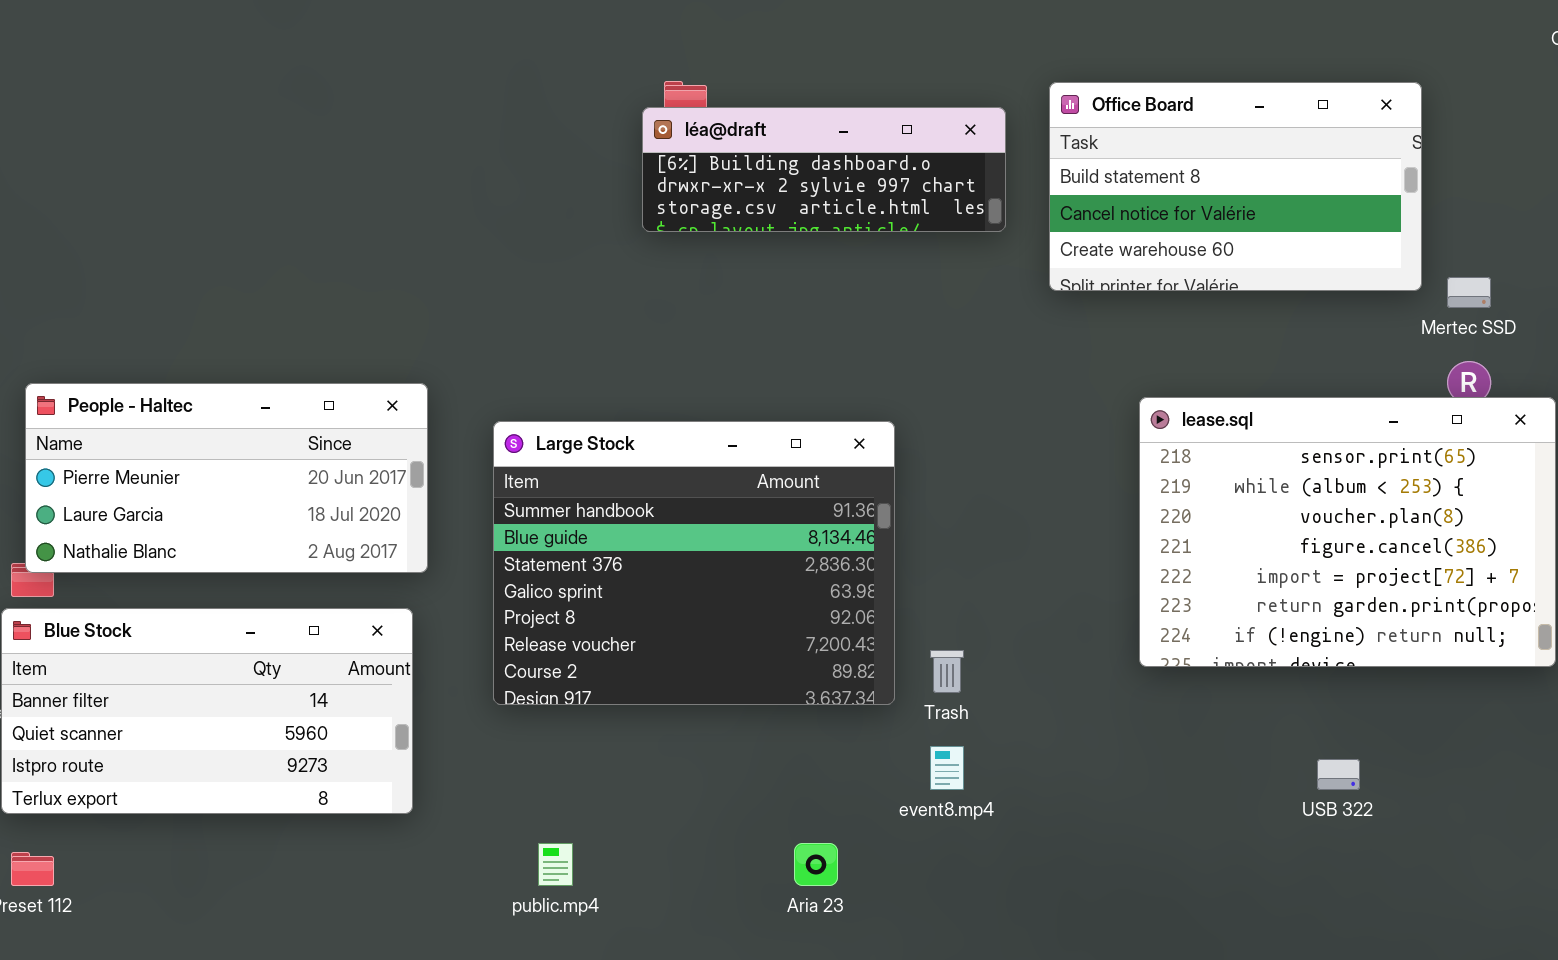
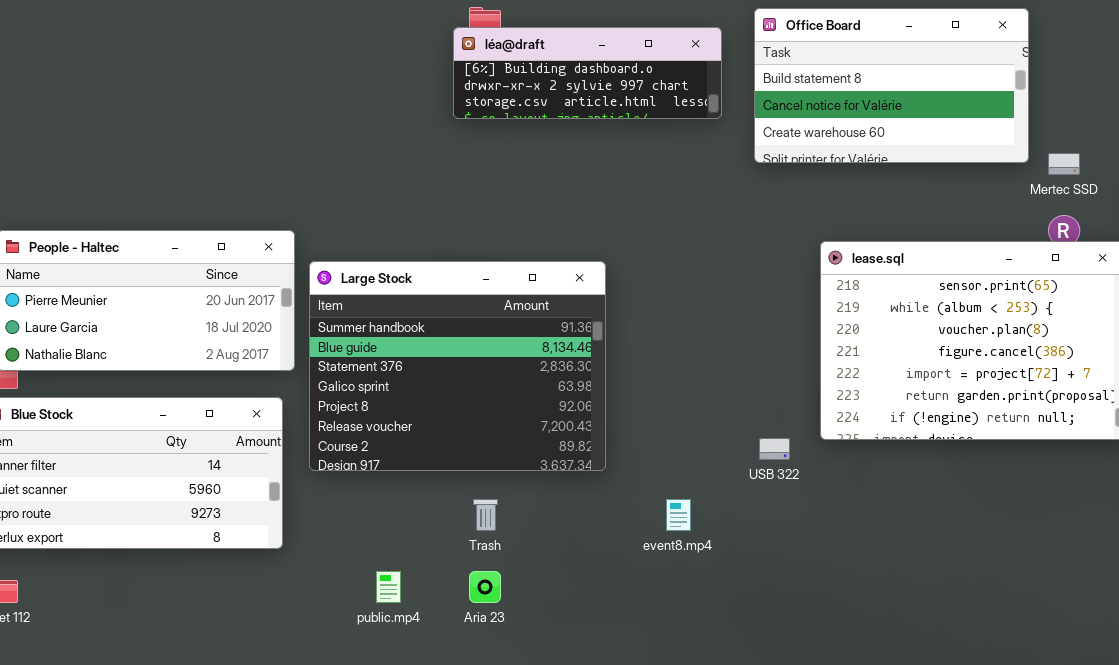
Large Stock: [493,421,895,705] -> [309,261,606,471], moved
Trash: [930,650,964,693] -> [473,499,498,531], moved
USB 322: [1317,759,1360,790] -> [759,438,790,460], moved
Aria 23: [794,843,838,886] -> [469,571,501,603], moved

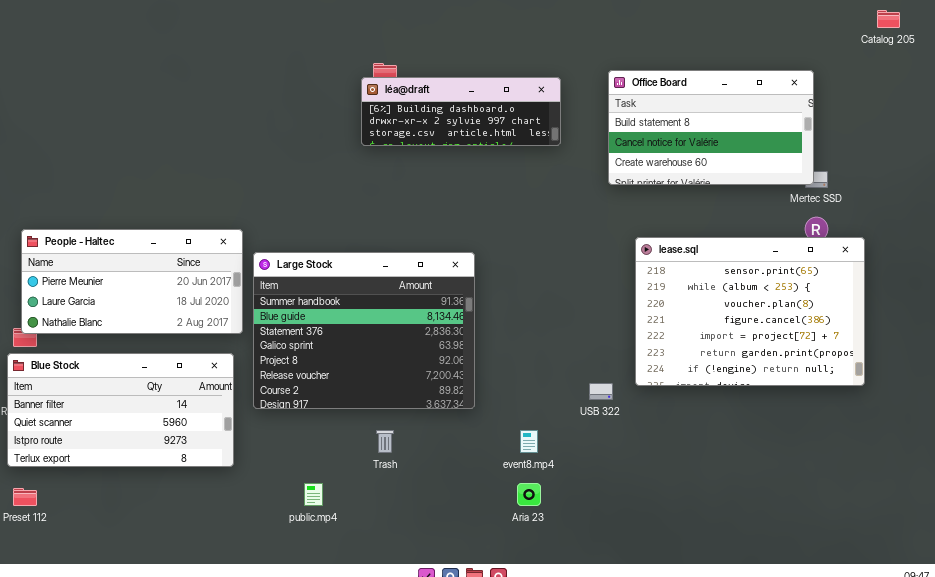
Office Board: [754,8,1029,163] -> [608,70,814,185], moved
Aria 23: [469,571,501,603] -> [517,483,541,506], moved

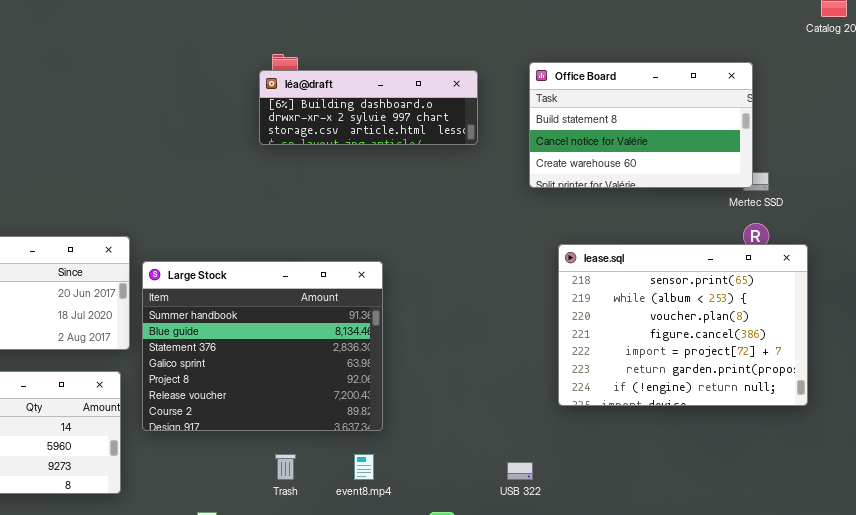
USB 322: [589,383,613,400] -> [507,462,533,480], moved
event8.mp4: [520,430,538,453] -> [354,454,374,480], moved

